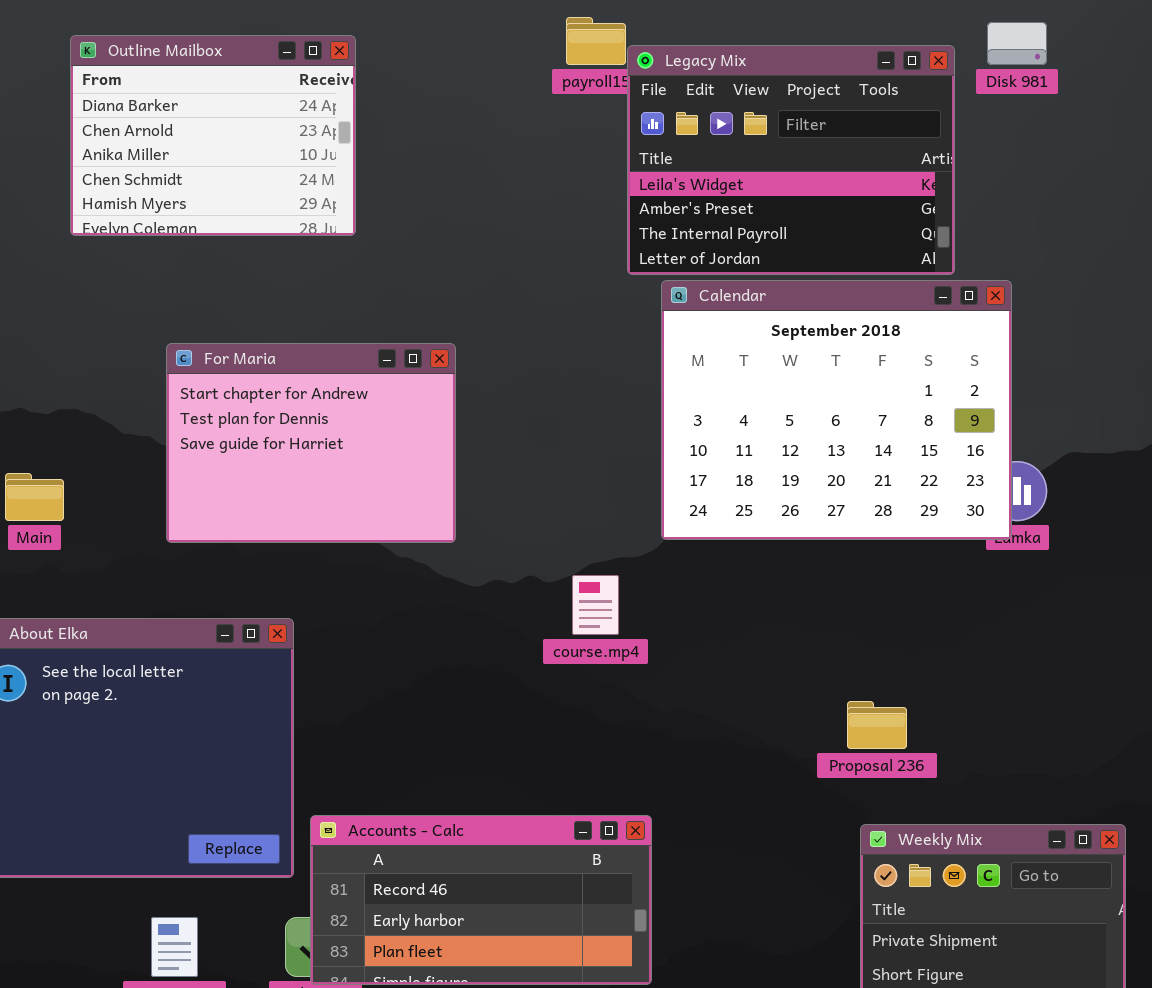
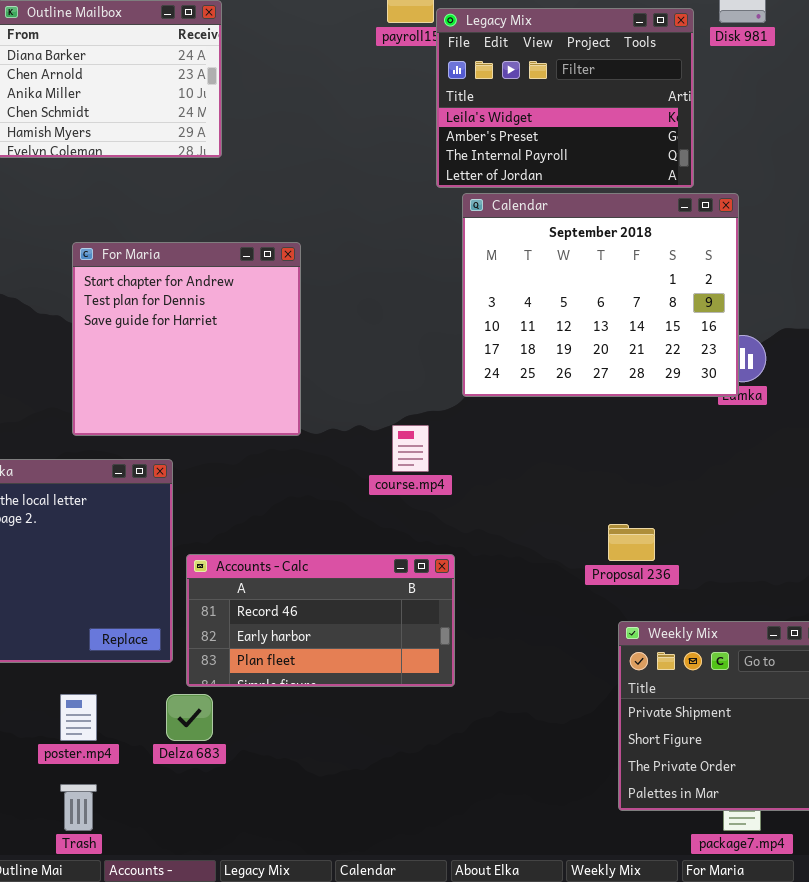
For Maria: [166,343,456,543] -> [72,242,301,436], resized
Accounts - Calc: [310,815,652,985] -> [186,554,455,687], moved

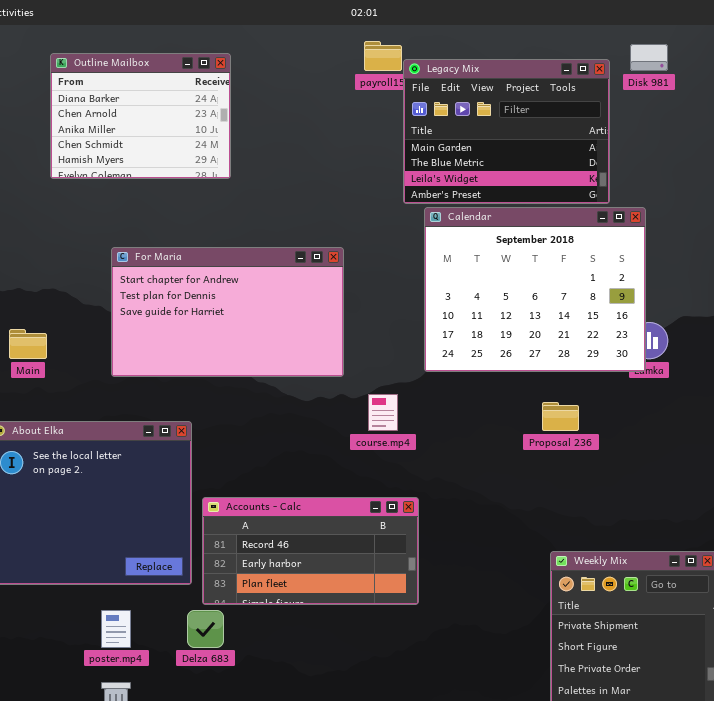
Legacy Mix: [436,8,694,188] -> [403,59,610,204], scrolled up 2 rows
For Maria: [72,242,301,436] -> [111,247,344,377], resized
Proposal 236: [608,524,655,561] -> [542,402,579,431], moved

